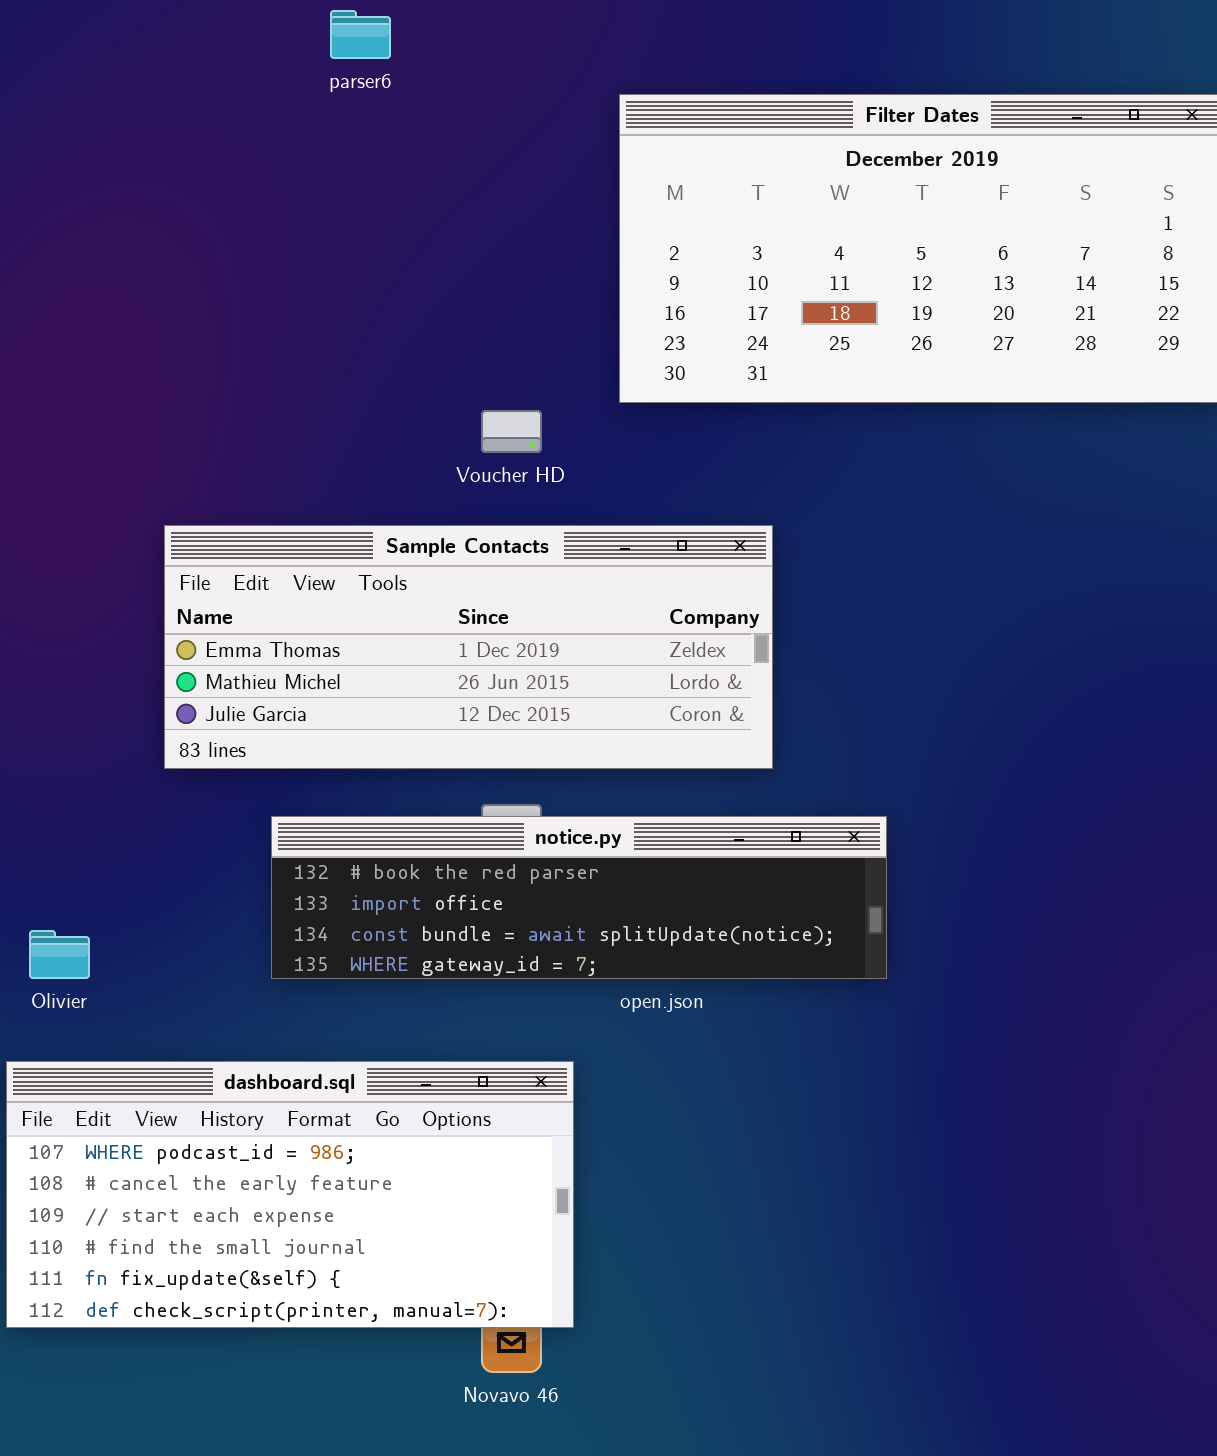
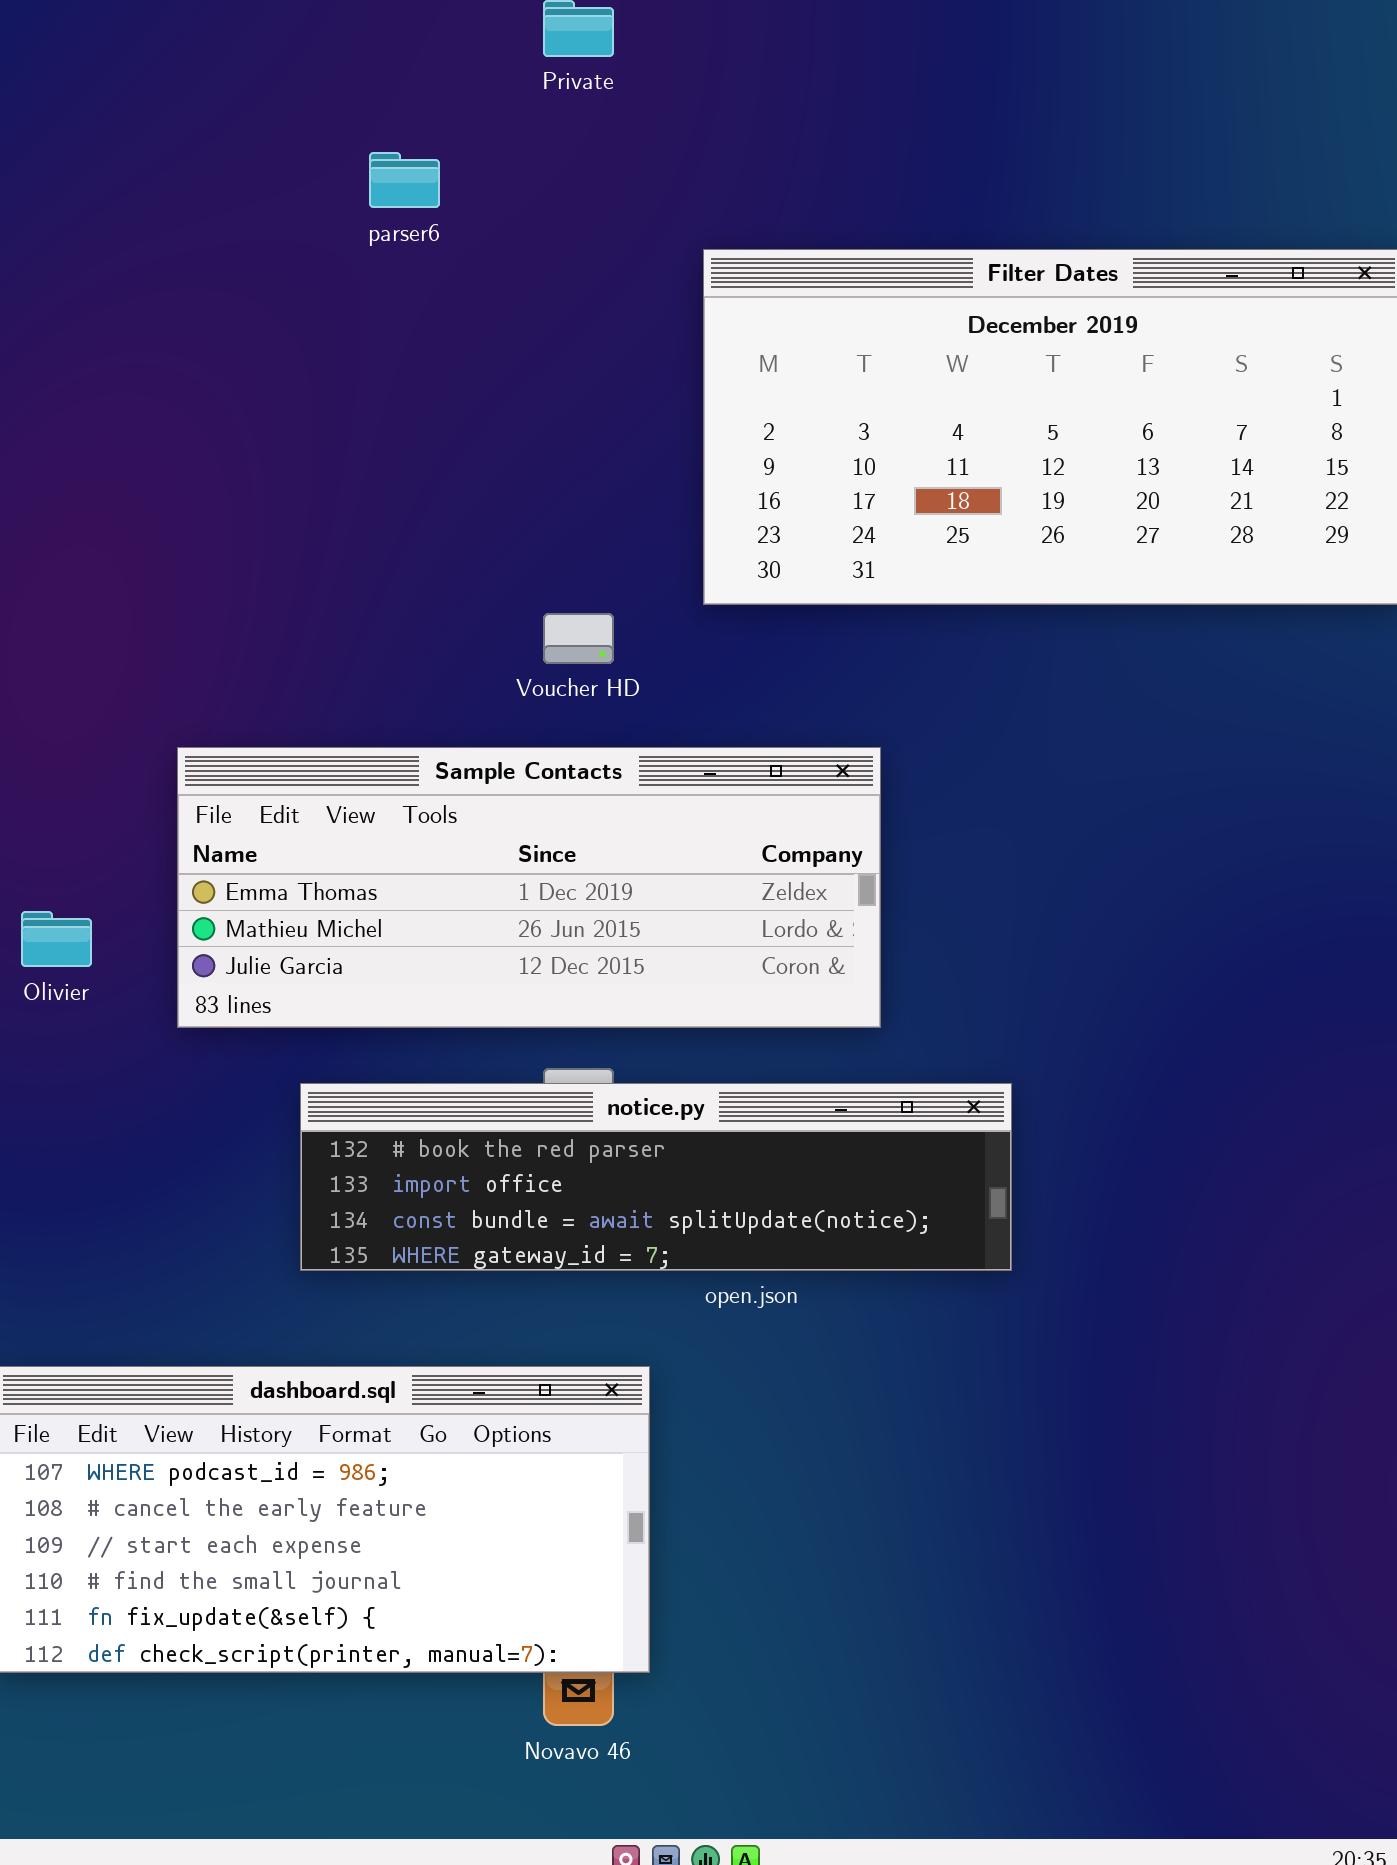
Olivier: [29,930,90,979] -> [21,911,92,967], moved

